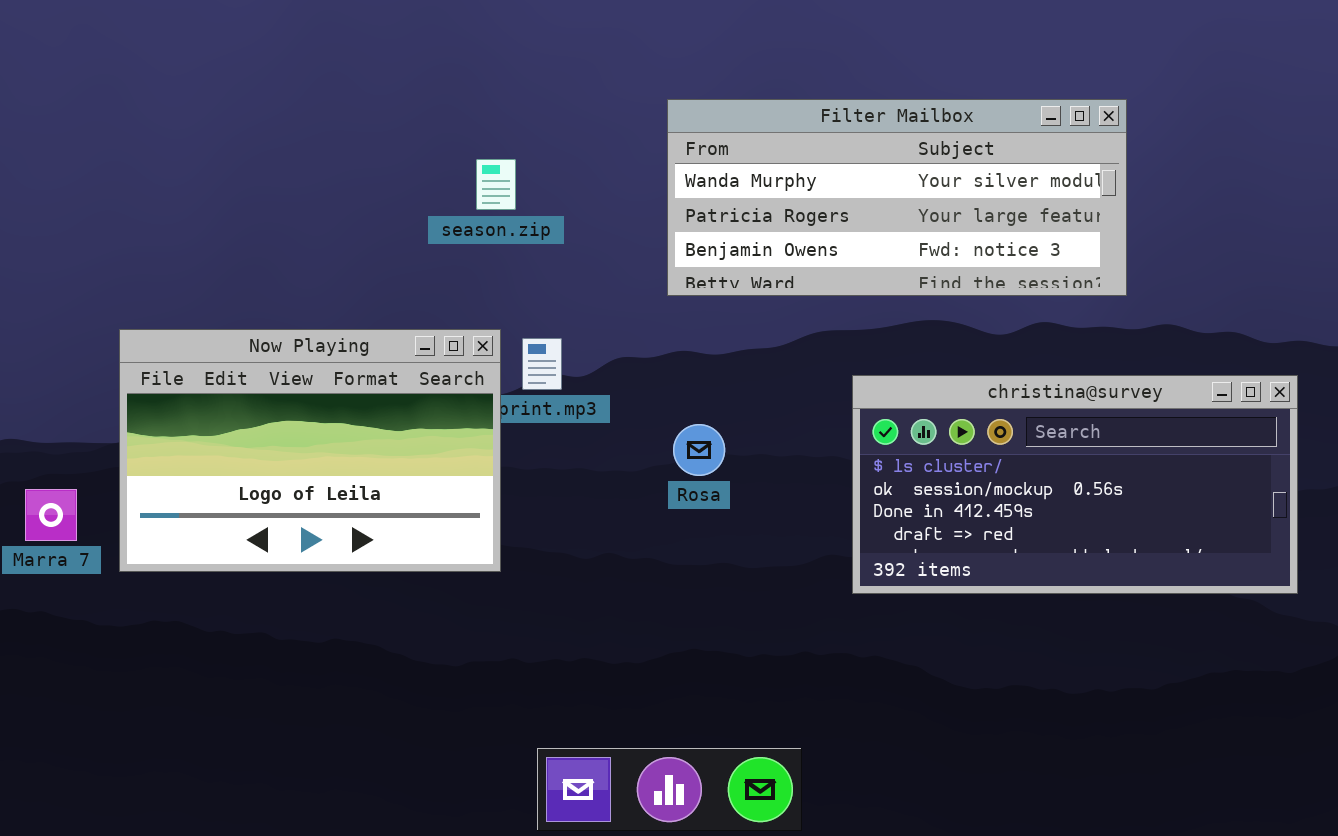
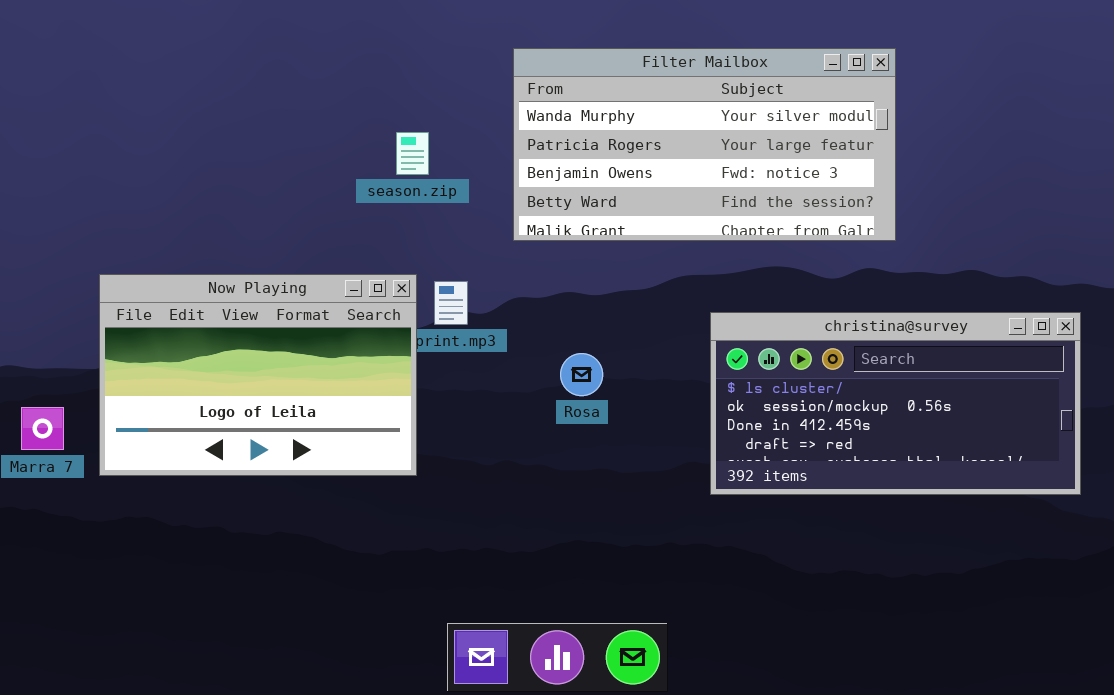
Filter Mailbox: [667,99,1127,296] -> [513,48,896,241], moved, resized

